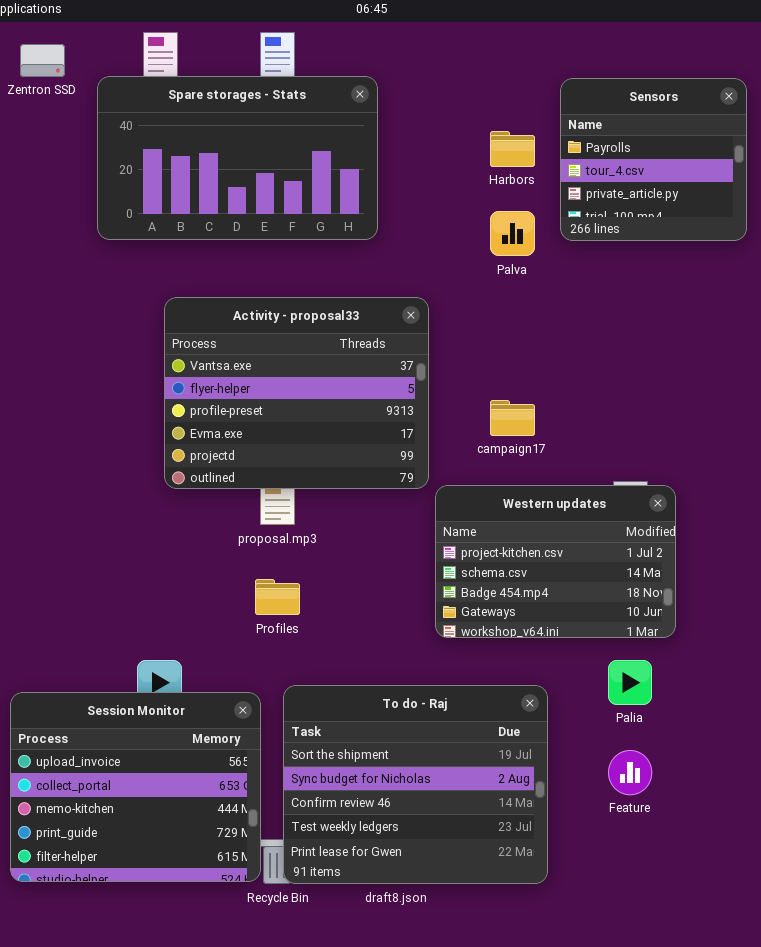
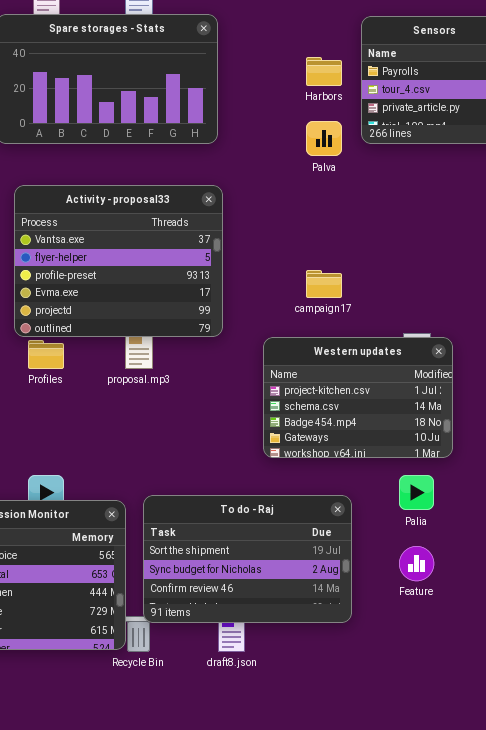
Activity - proposal33: [164,297,429,489] -> [14,185,223,337], moved
Profiles: [255,579,300,615] -> [28,340,64,369], moved
To do - Raj: [283,685,548,884] -> [143,495,352,623], resized

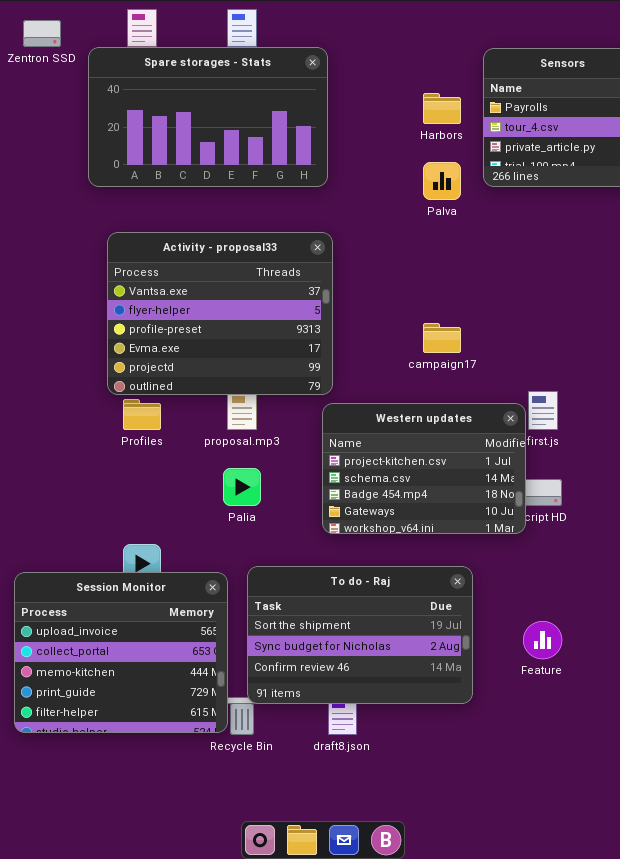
Western updates: [263,337,453,458] -> [322,403,526,534], moved
Palia: [399,475,434,510] -> [223,468,261,506], moved

